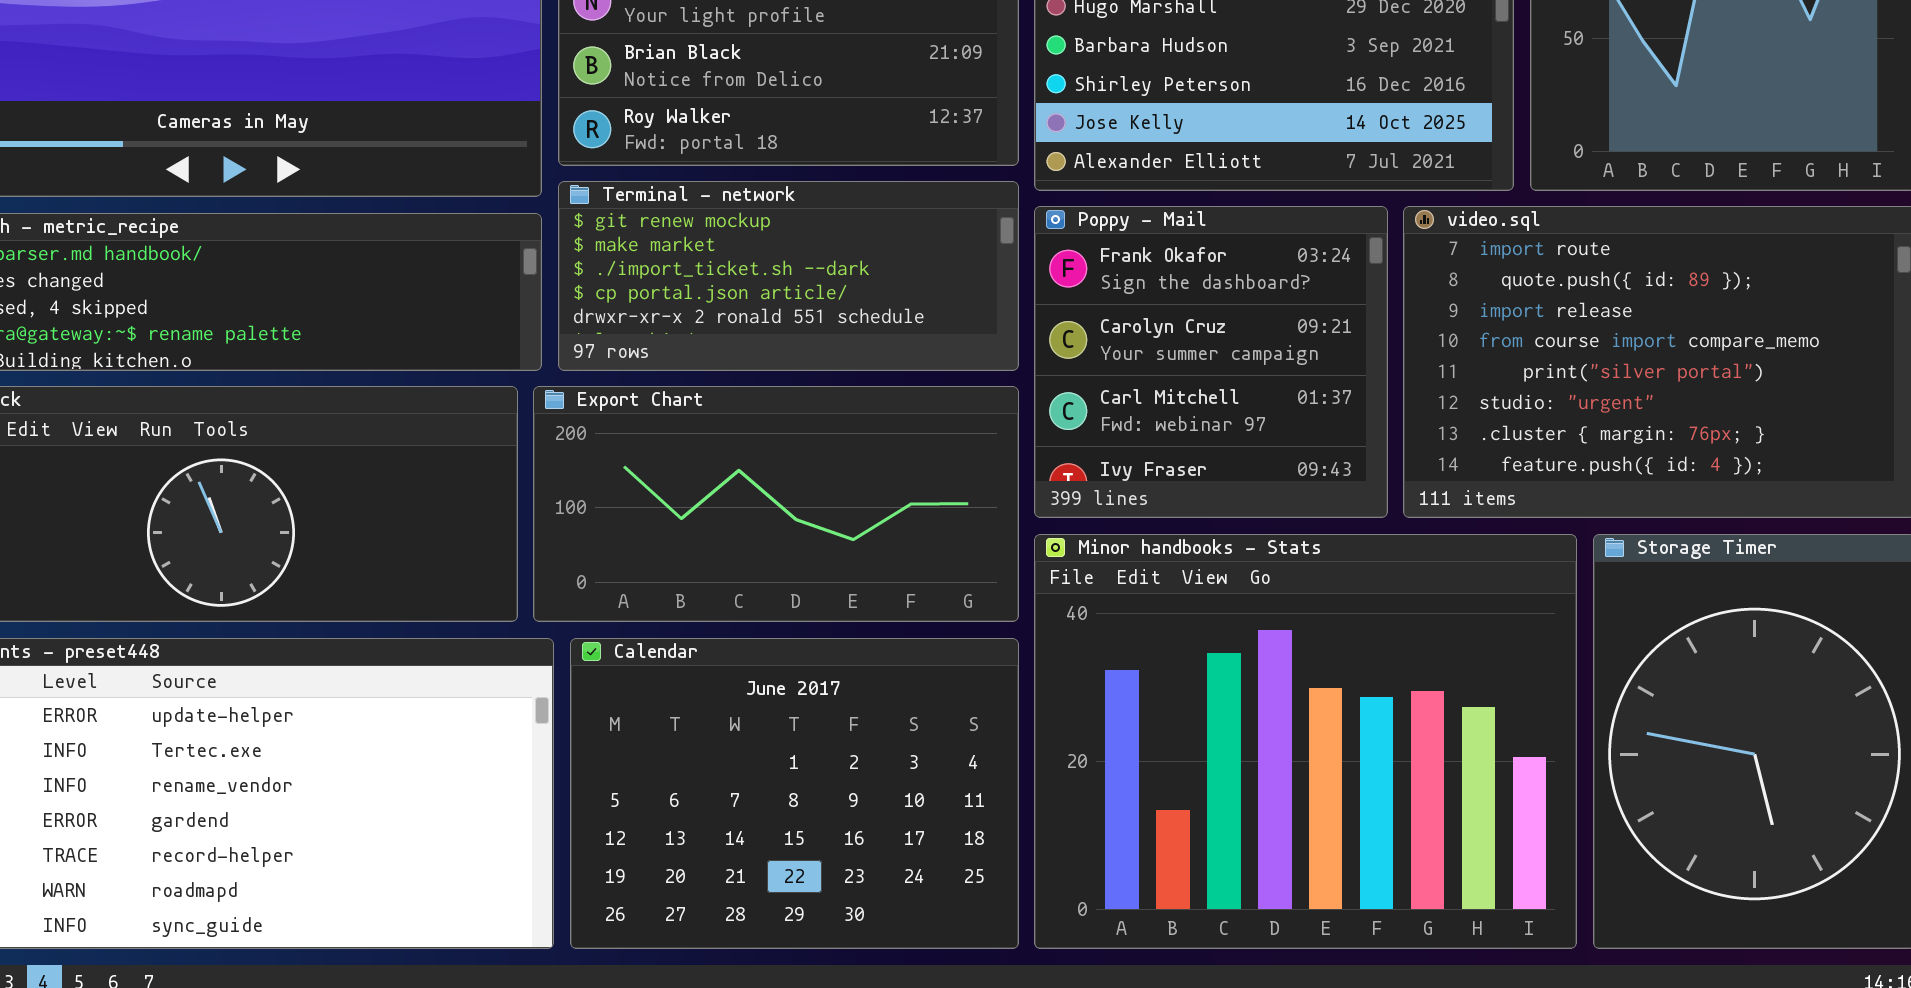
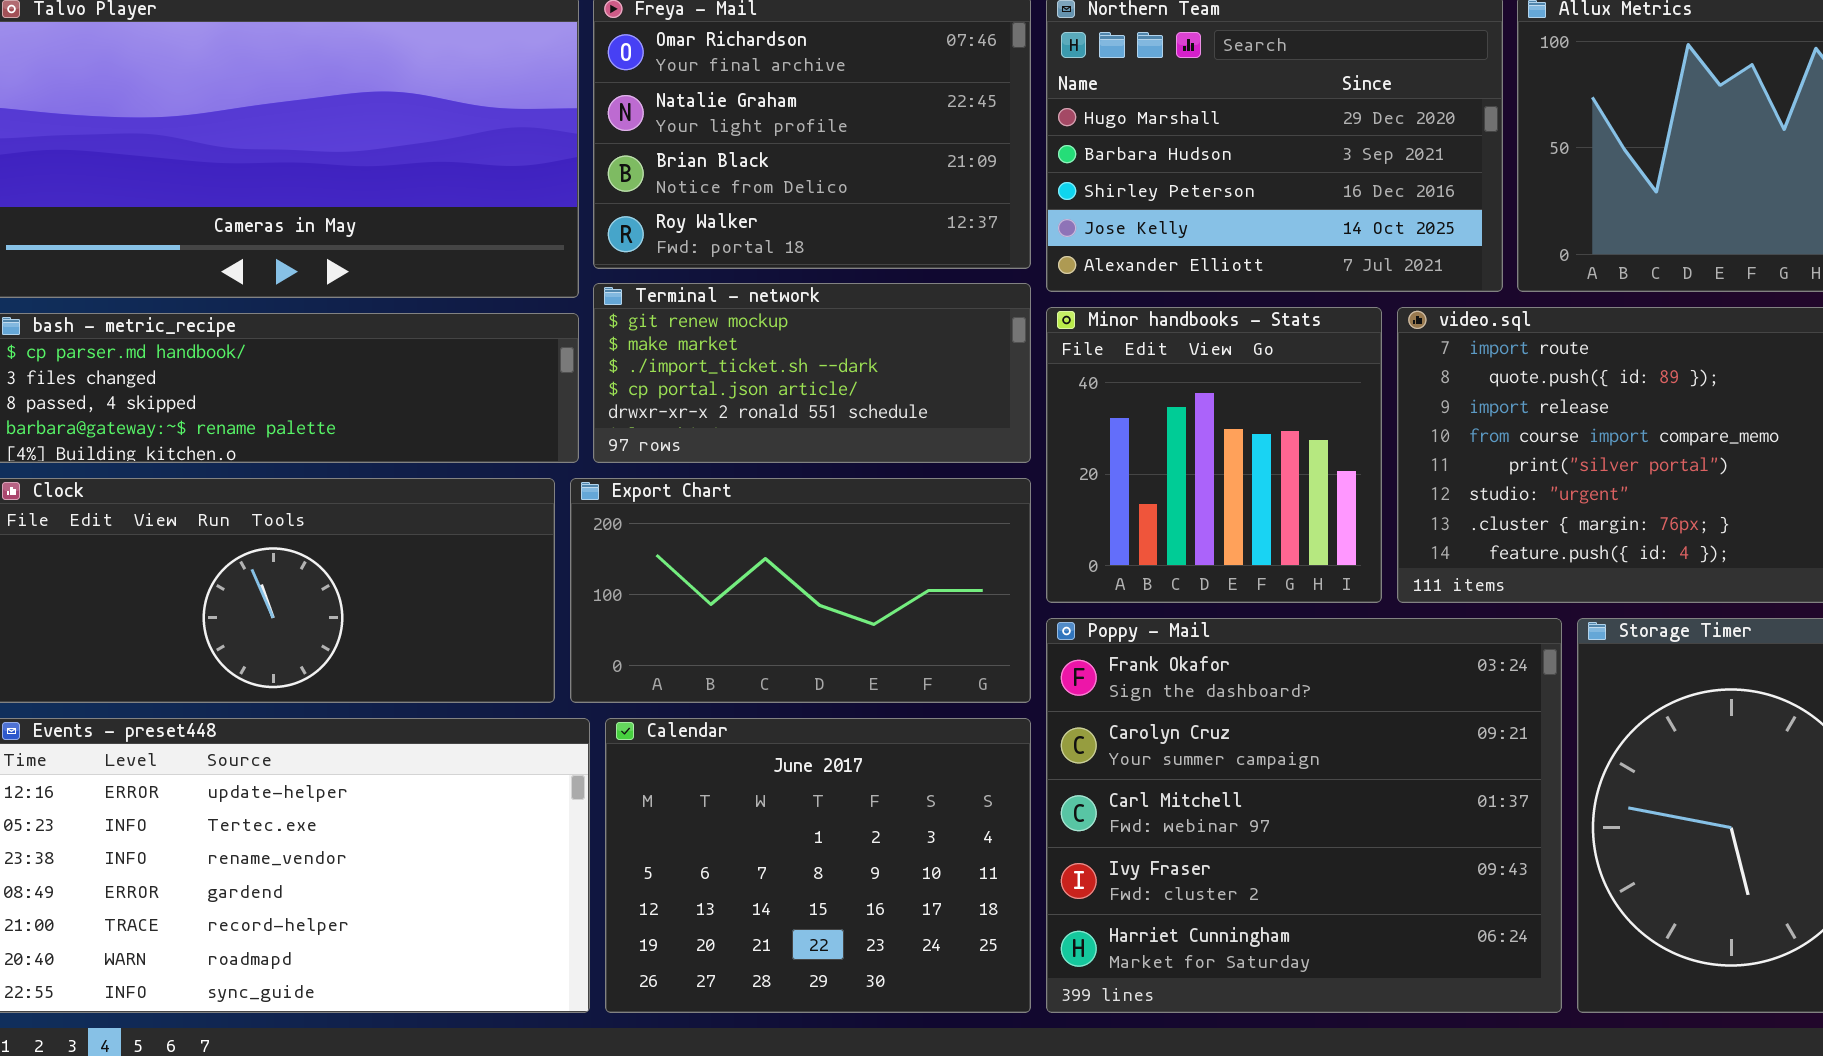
Poppy - Mail: [1034,206,1388,518] -> [1046,618,1562,1013], moved, resized
Minor handbooks - Stats: [1034,534,1577,949] -> [1046,307,1382,603], moved, resized

